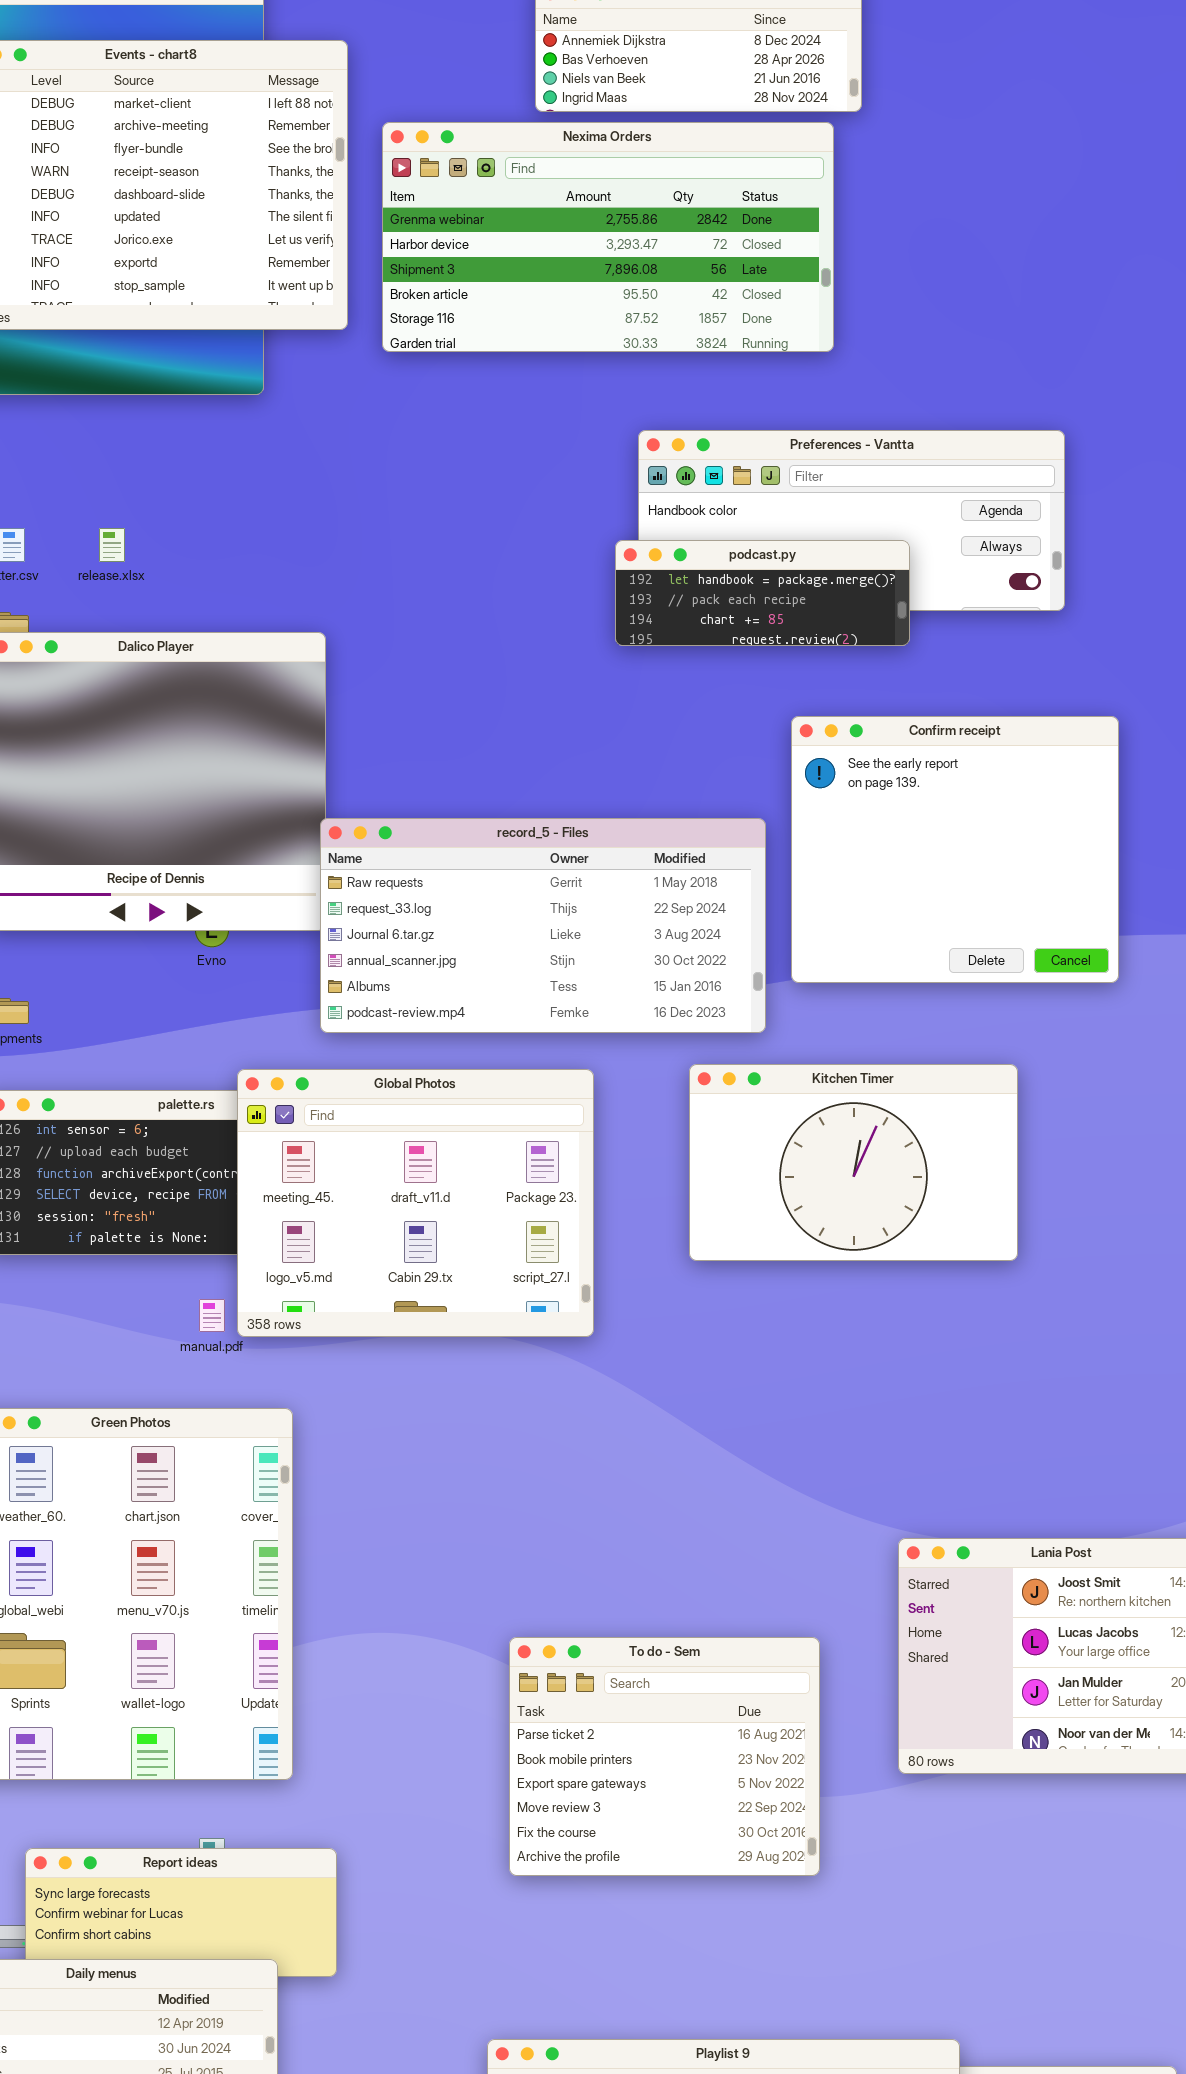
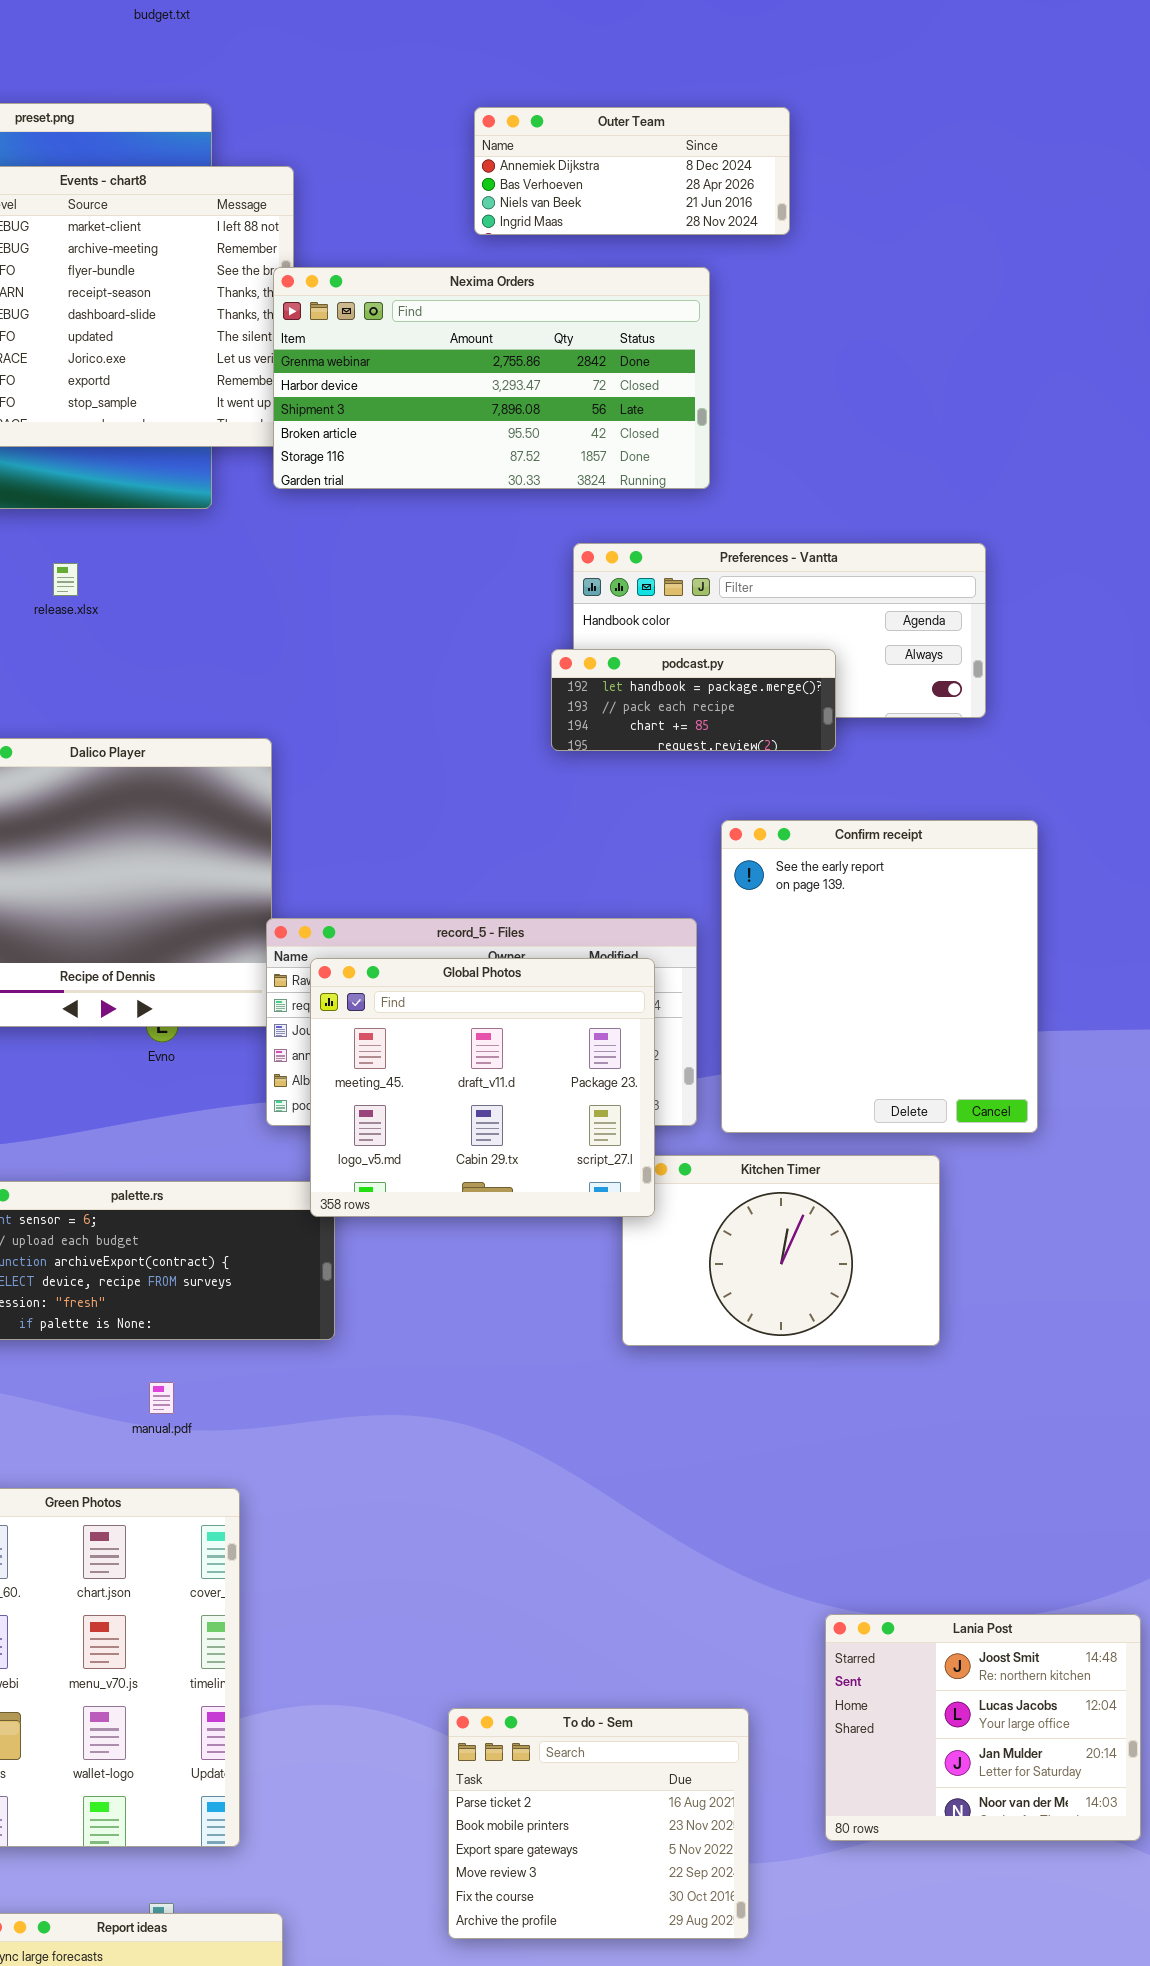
Nexima Orders: [382,122,834,352] -> [273,267,710,489], moved
release.xlsx: [99,528,125,562] -> [53,563,78,596], moved
Confirm receipt: [791,716,1119,983] -> [721,820,1038,1133], resized
Global Photos: [237,1069,594,1337] -> [310,958,655,1217], moved

